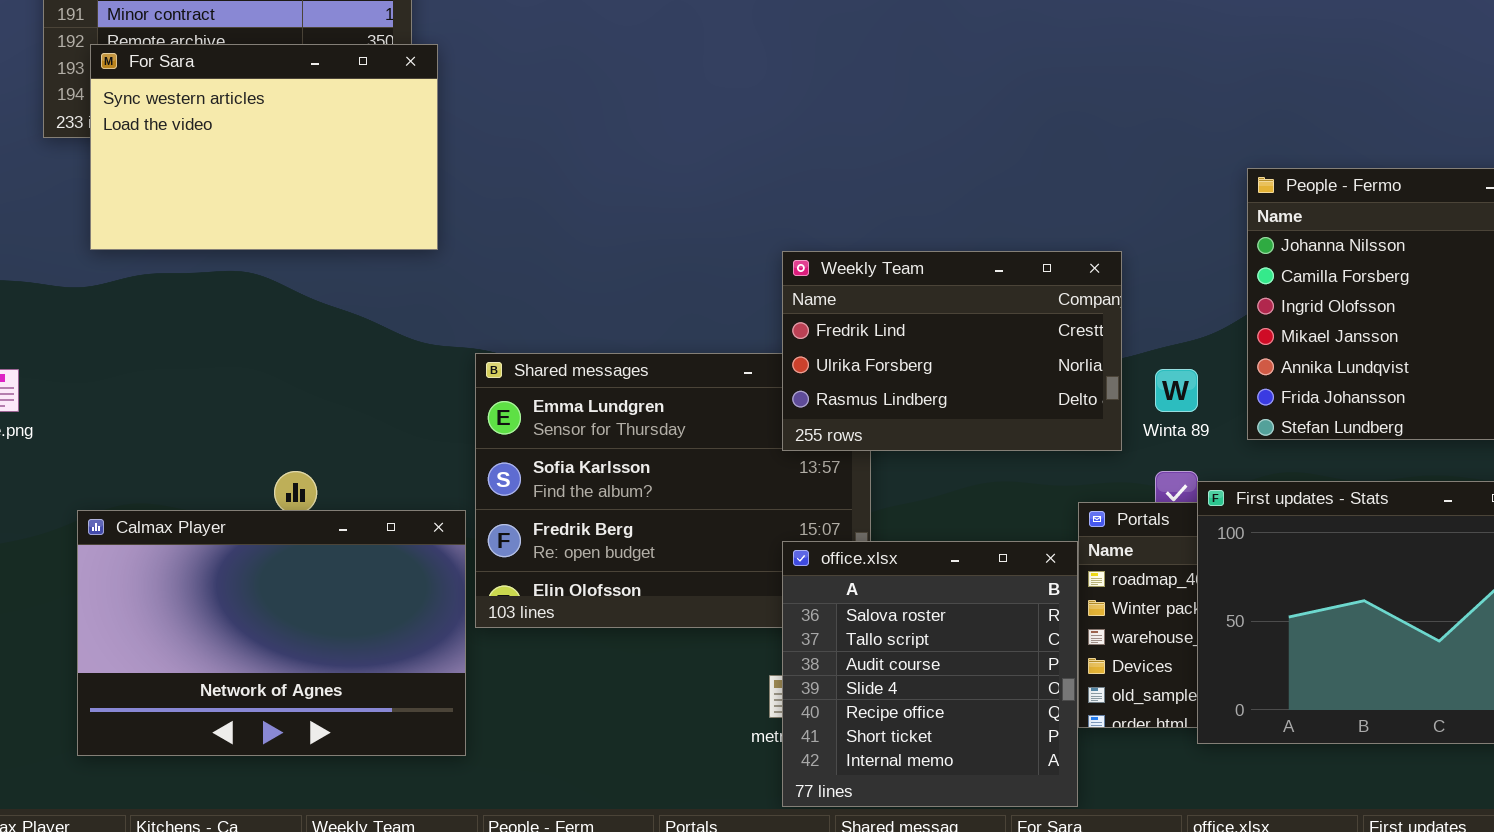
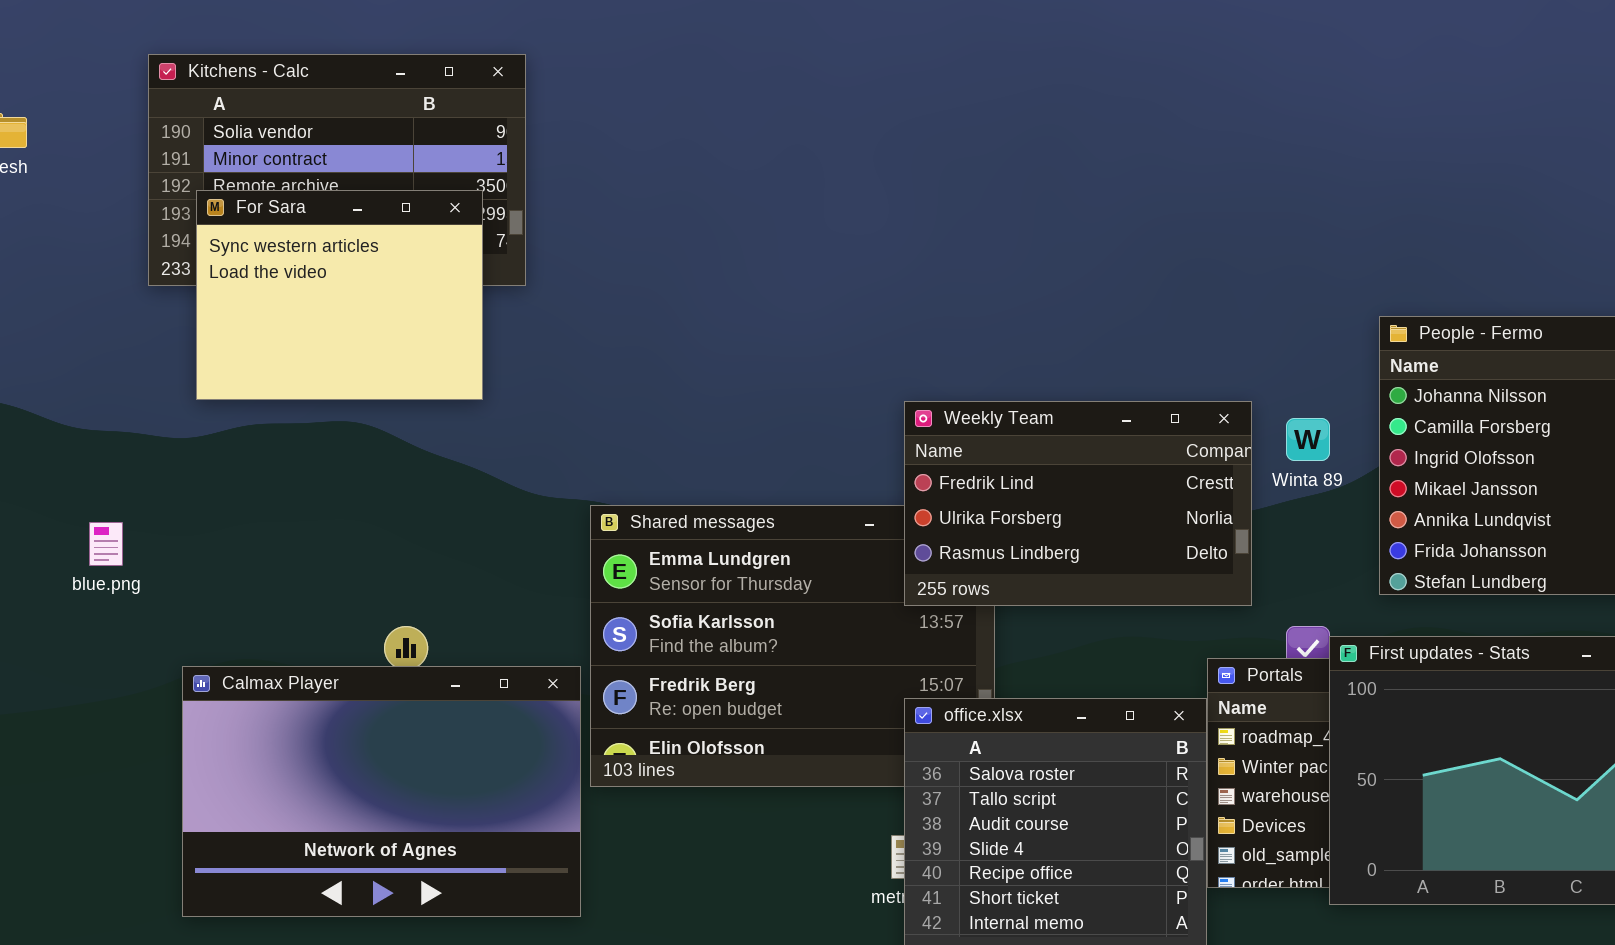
For Sara: [90,44,438,250] -> [196,190,483,400], resized
Winta 89: [1155,369,1198,412] -> [1286,418,1330,461], moved

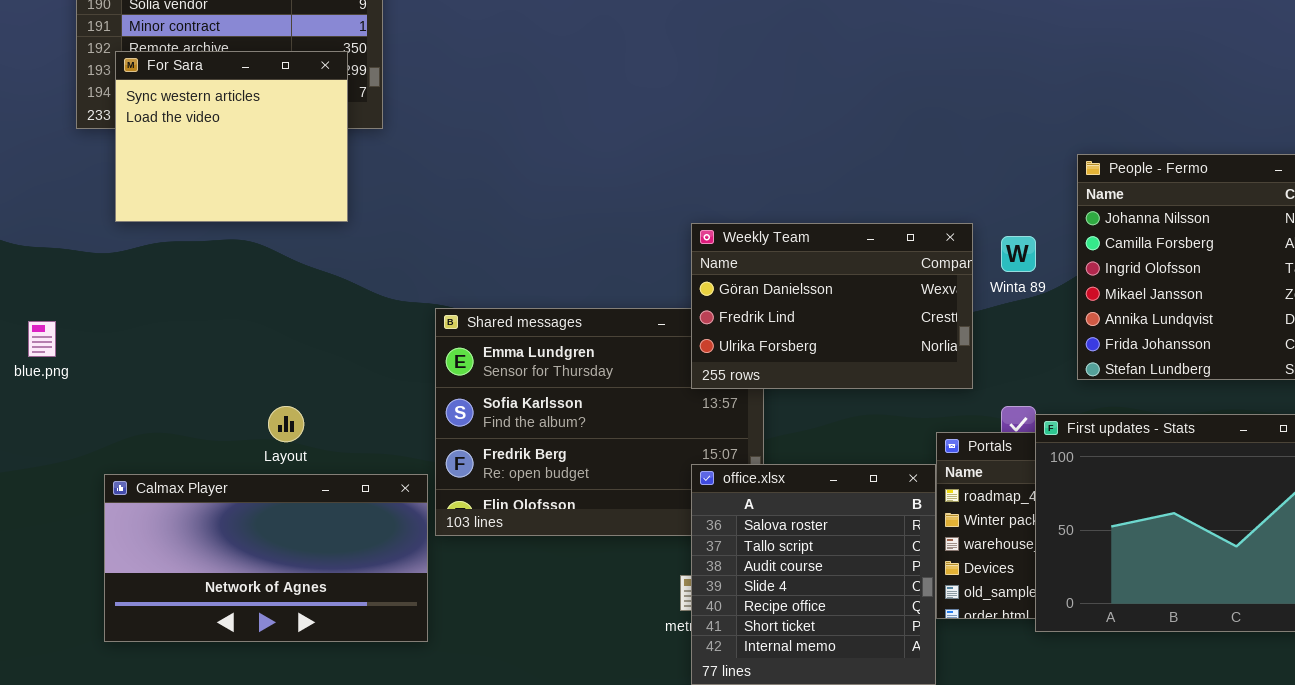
Weekly Team: [904,401,1252,606] -> [691,223,973,389], scrolled up 1 row
Calmax Player: [182,666,581,917] -> [104,474,428,642], resized

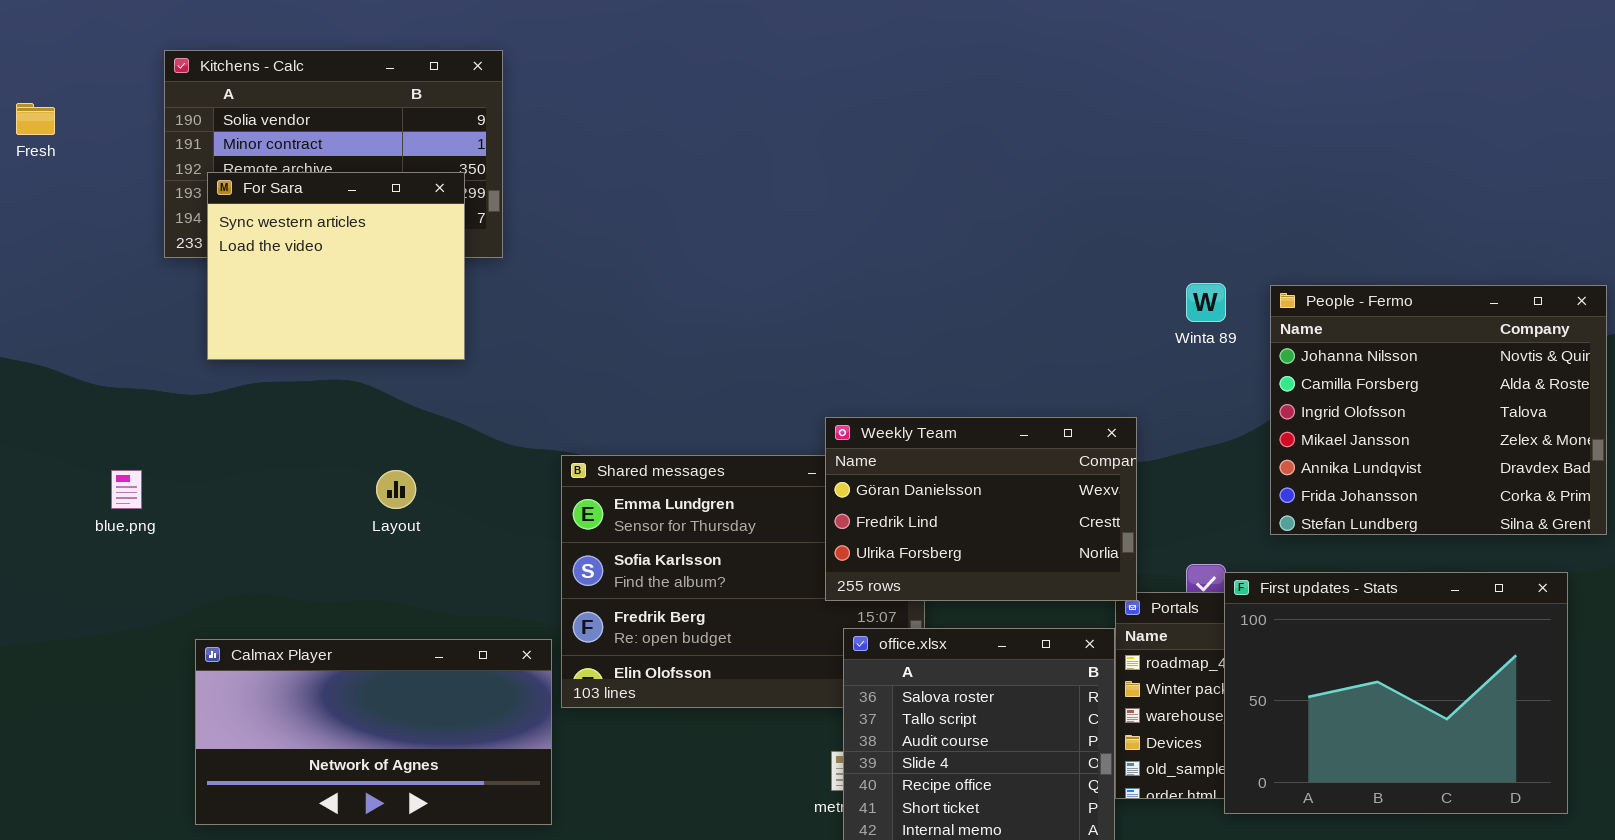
Weekly Team: [691,223,973,389] -> [825,417,1137,601], moved
Winta 89: [1001,236,1036,272] -> [1186,283,1226,322], moved
Layout: [268,406,304,442] -> [376,470,416,509], moved

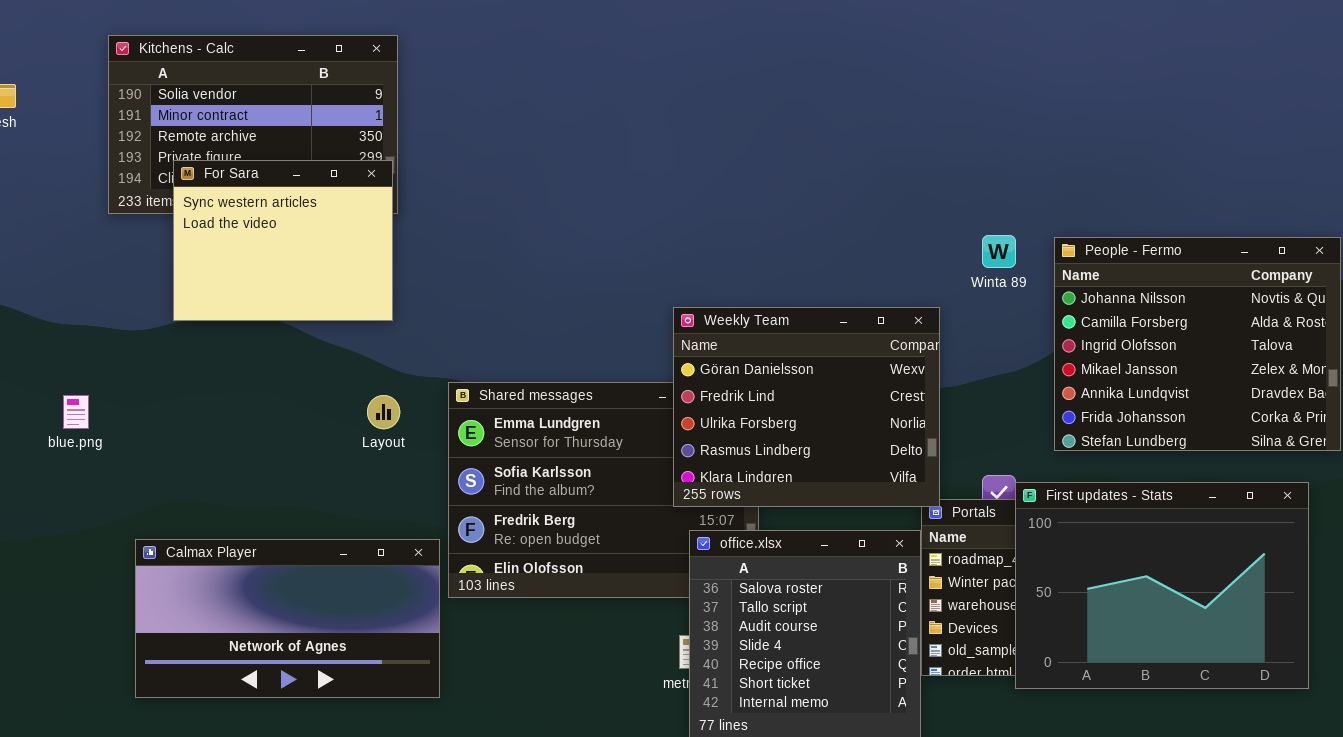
For Sara: [207,172,465,360] -> [173,160,393,321], moved
Weekly Team: [825,417,1137,601] -> [673,307,940,507], resized
Layout: [376,470,416,509] -> [367,395,400,429], moved

